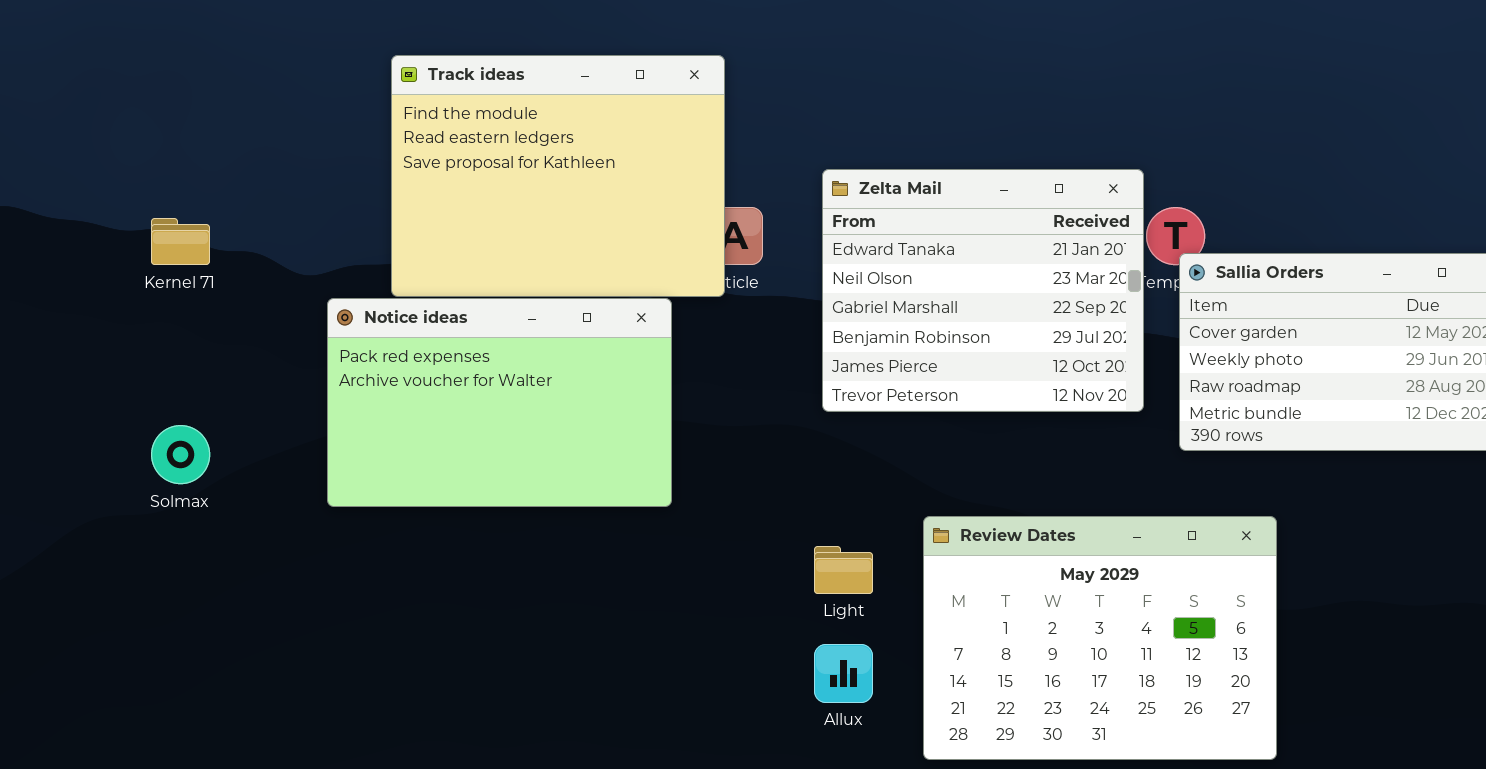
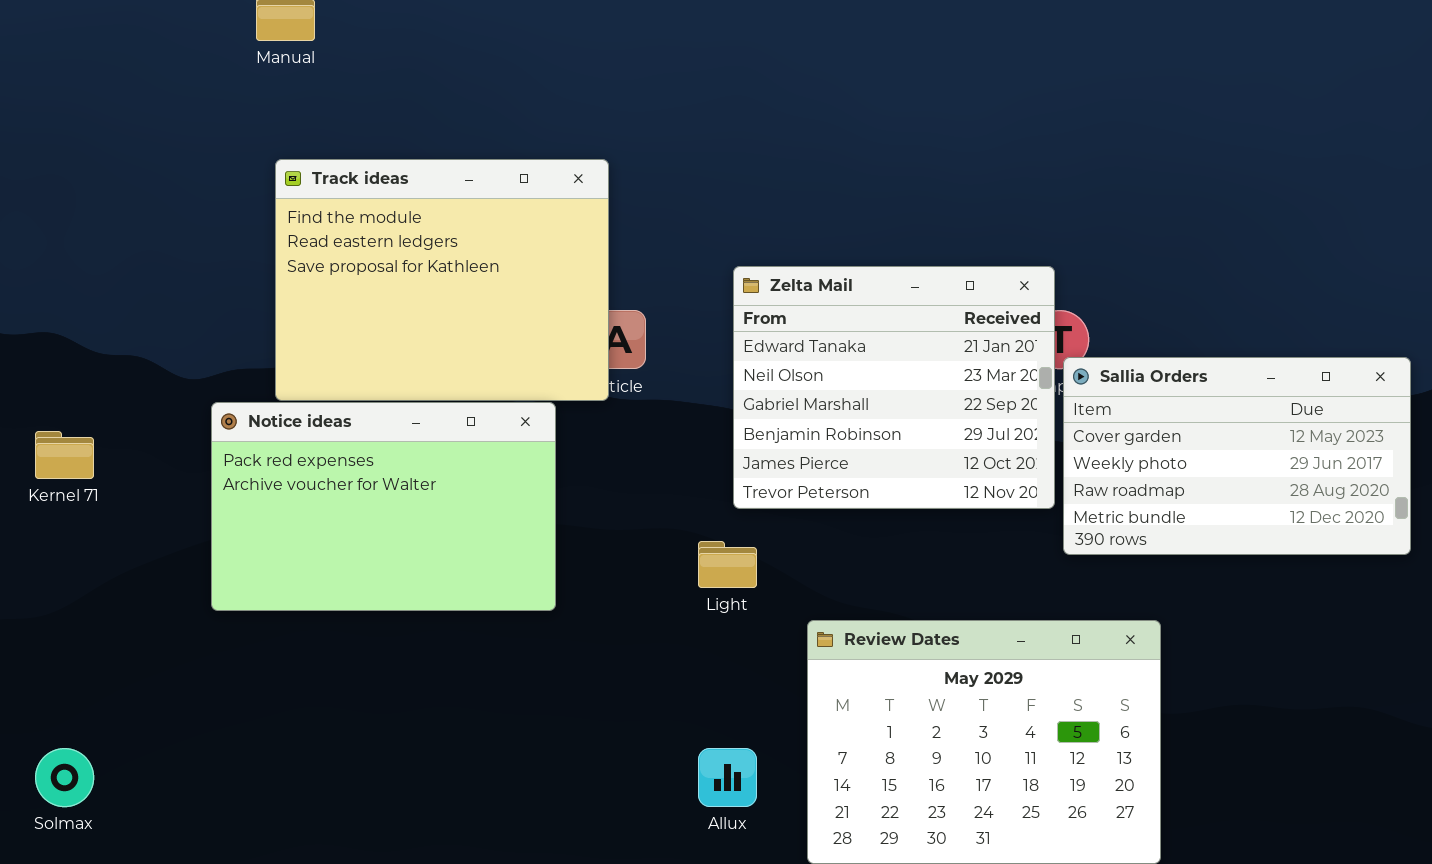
Zelta Mail: [822,169,1144,412] -> [733,266,1055,509], moved
Kernel 71: [151,218,210,265] -> [35,431,94,479], moved
Solmax: [151,425,210,484] -> [35,748,94,807], moved
Light: [814,546,873,594] -> [698,541,757,588], moved

